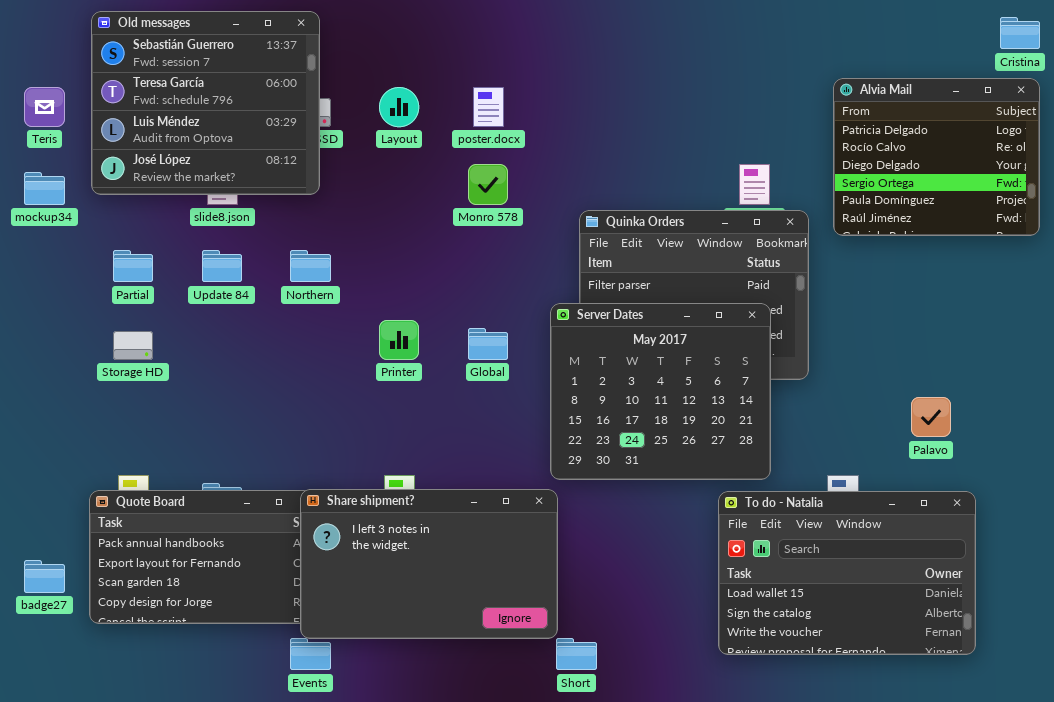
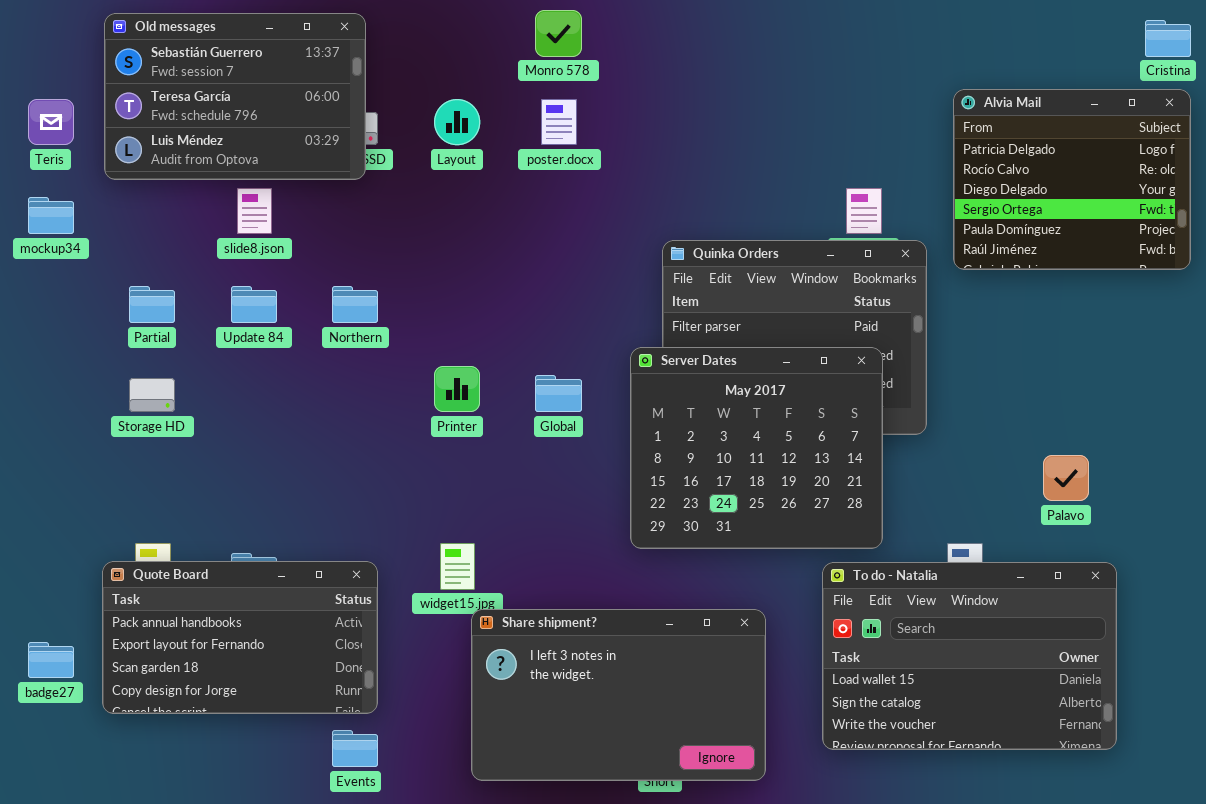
Old messages: [91,11,320,195] -> [104,13,366,180], resized
Monro 578: [468,164,508,205] -> [535,10,582,57], moved
Share shipment?: [300,489,558,639] -> [471,609,766,781], moved

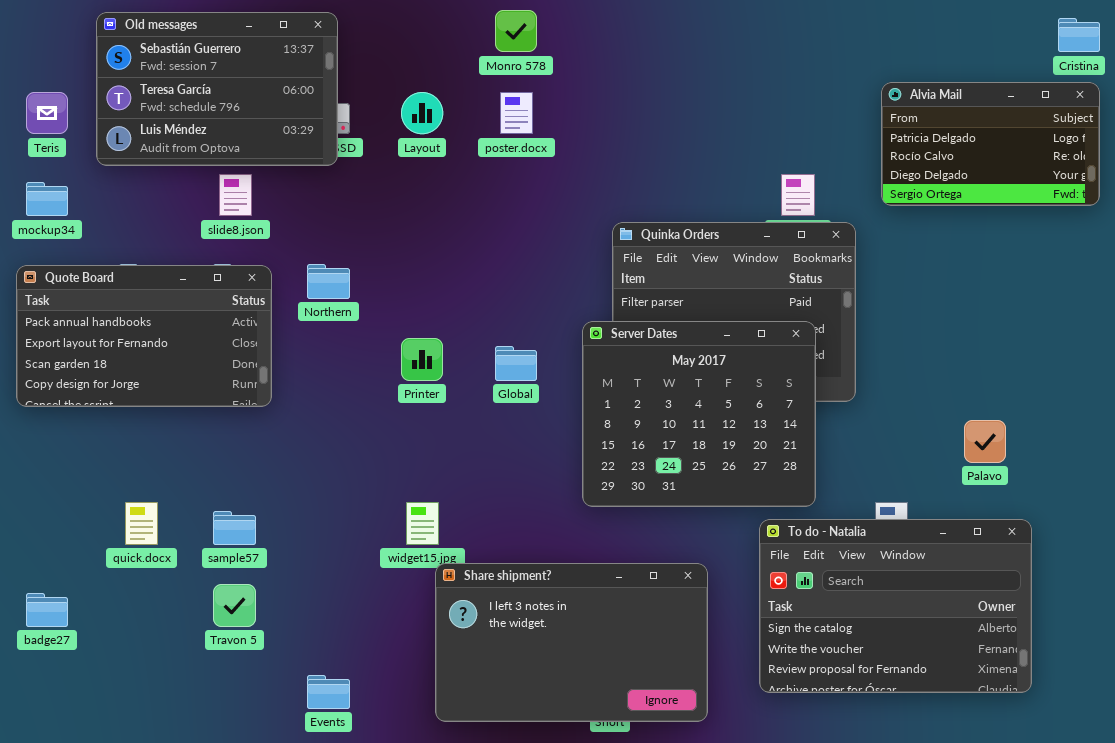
Alvia Mail: [953,89,1191,270] -> [881,82,1100,206], resized
Quote Board: [102,561,378,714] -> [16,265,272,407], moved
To do - Natalia: [822,562,1117,750] -> [759,519,1032,693], scrolled down 1 row

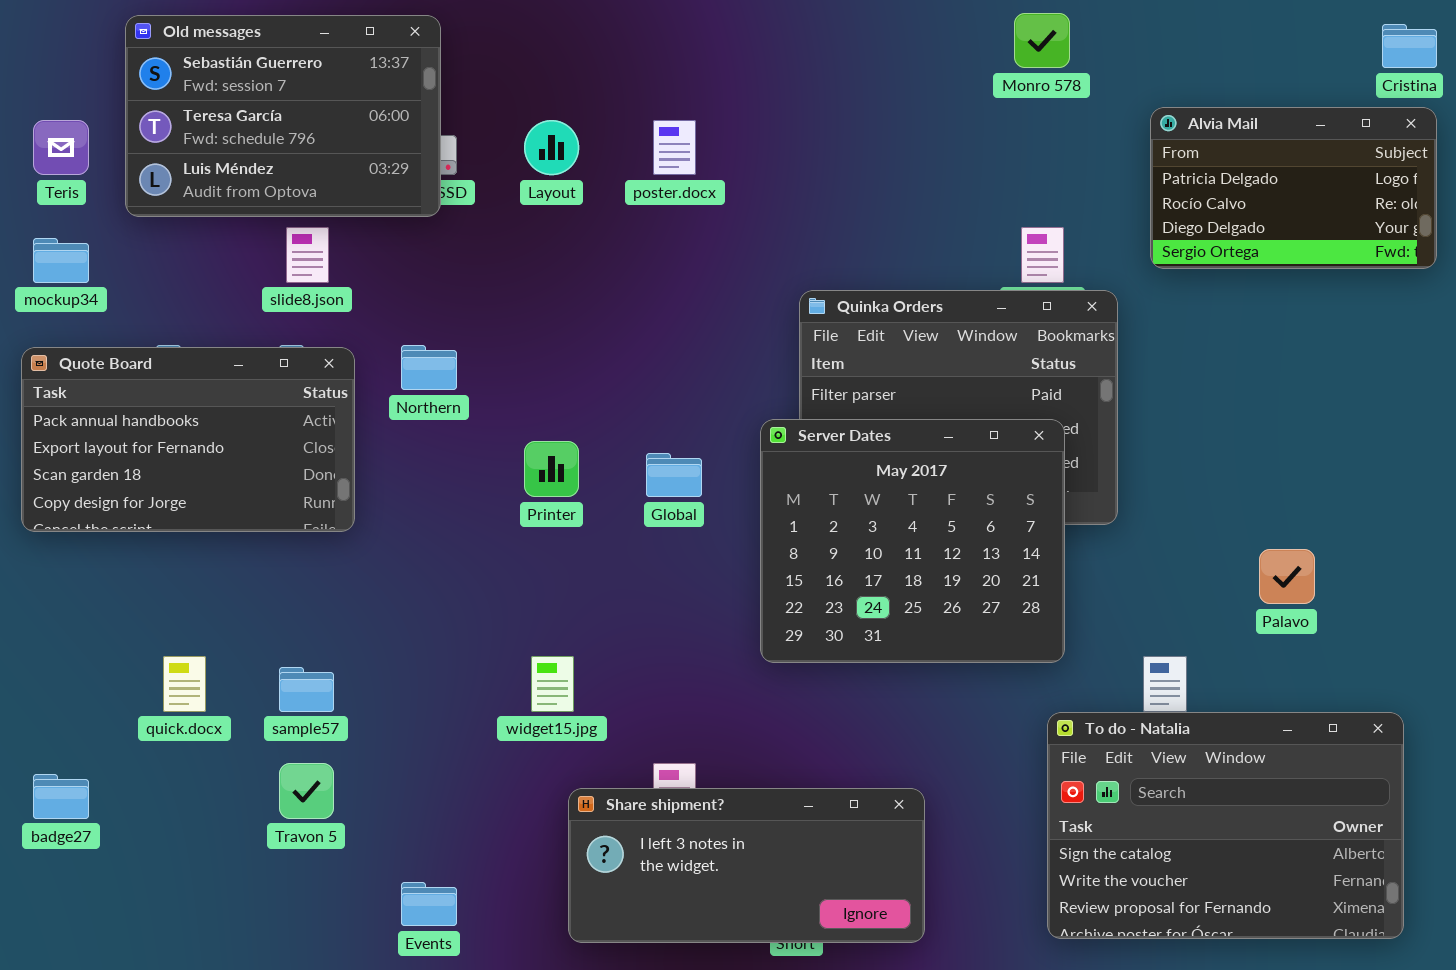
Monro 578: [495,10,537,52] -> [1014,13,1070,68], moved
To do - Natalia: [759,519,1032,693] -> [1047,712,1404,939], moved
Share shipment?: [435,563,708,722] -> [568,788,925,943], resized

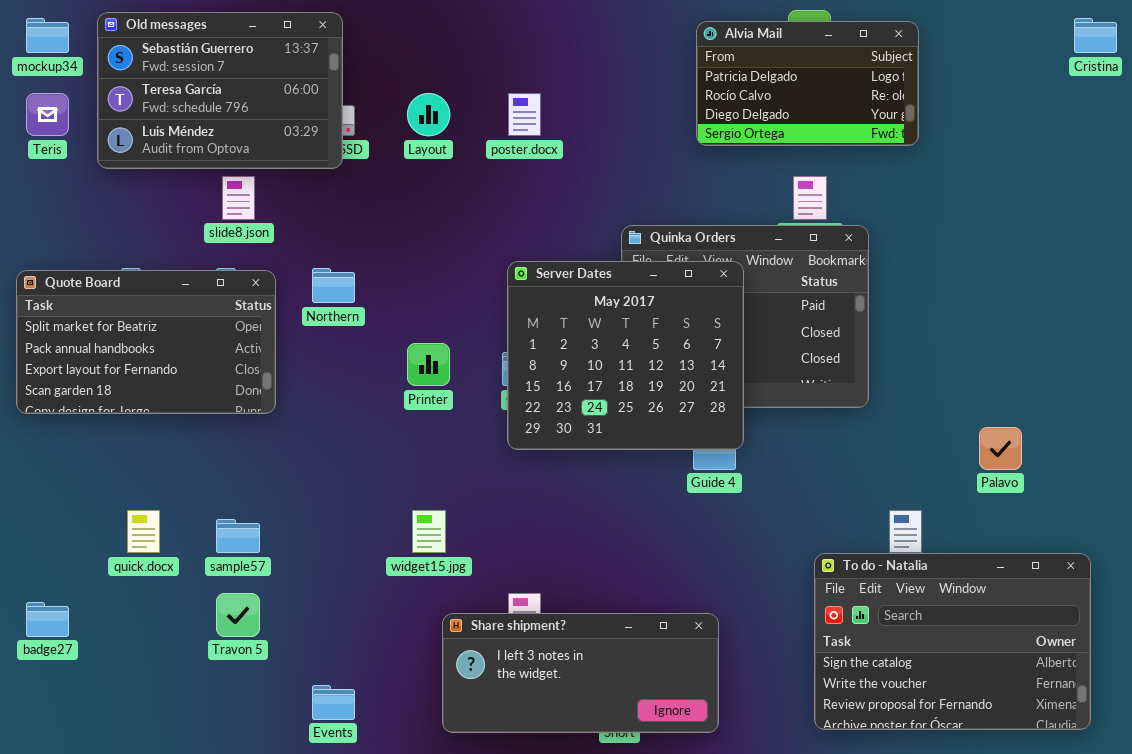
Alvia Mail: [1150,107,1437,269] -> [696,21,919,146], moved
mockup34: [33,238,89,283] -> [26,18,69,53], moved
Quote Board: [21,347,355,532] -> [16,270,276,414], scrolled up 1 row
Server Dates: [760,419,1065,663] -> [507,261,744,450], moved

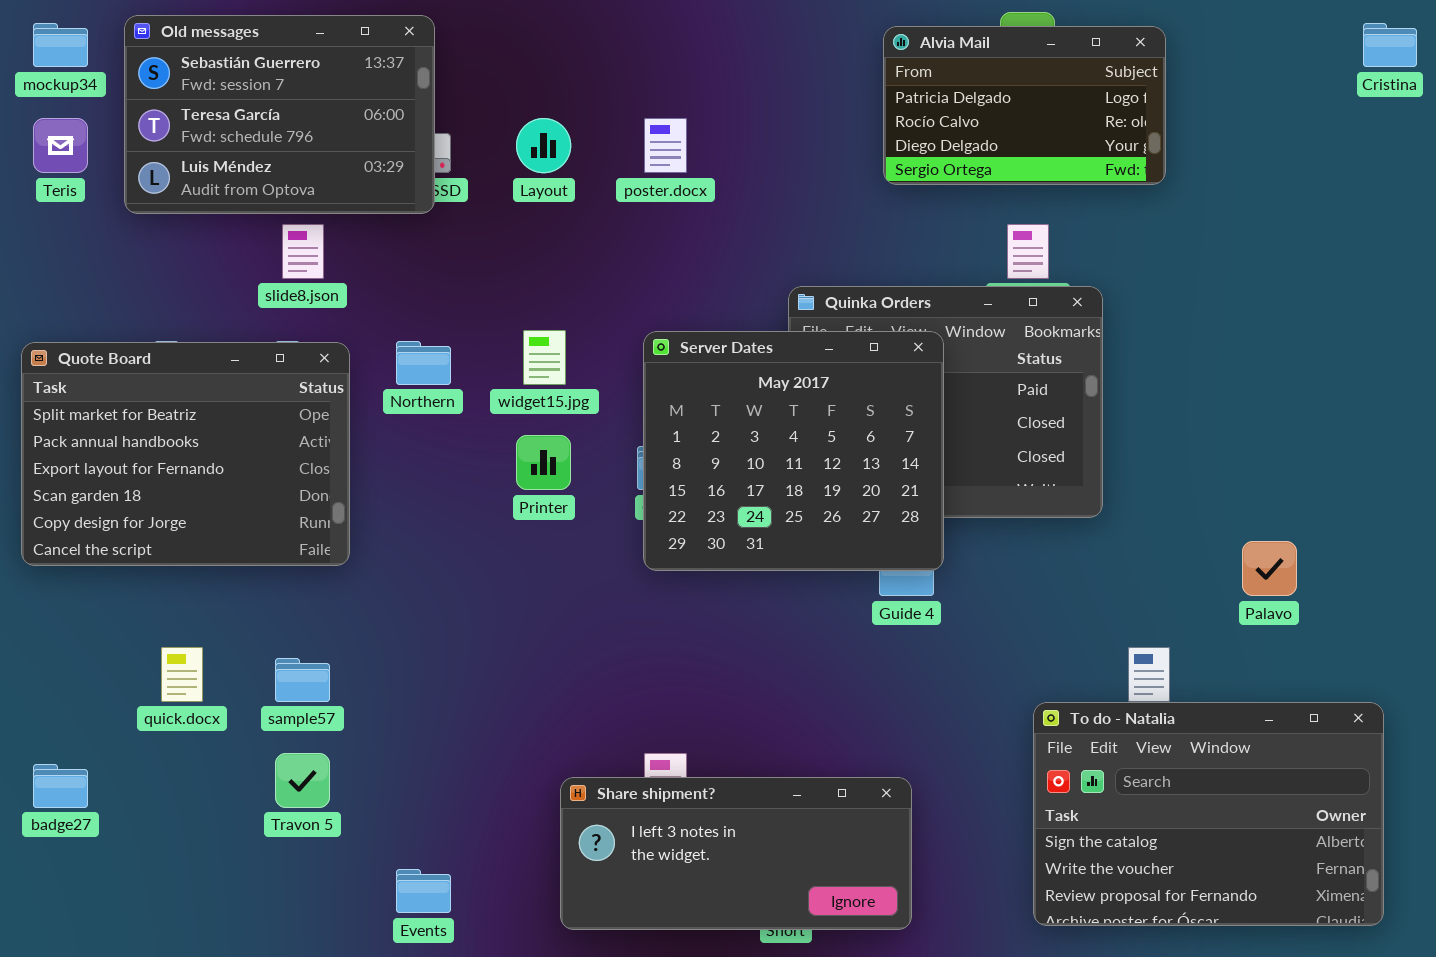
Quote Board: [16,270,276,414] -> [21,342,350,566], resized
widget15.jpg: [412,510,446,553] -> [523,330,566,385], moved

